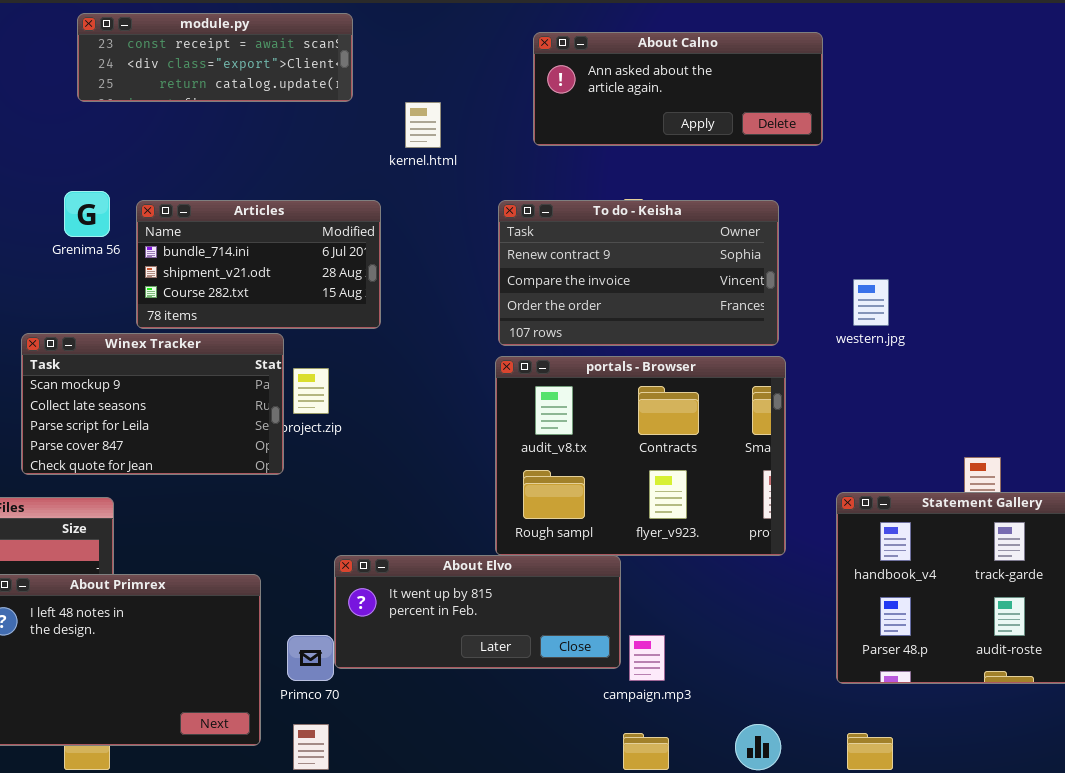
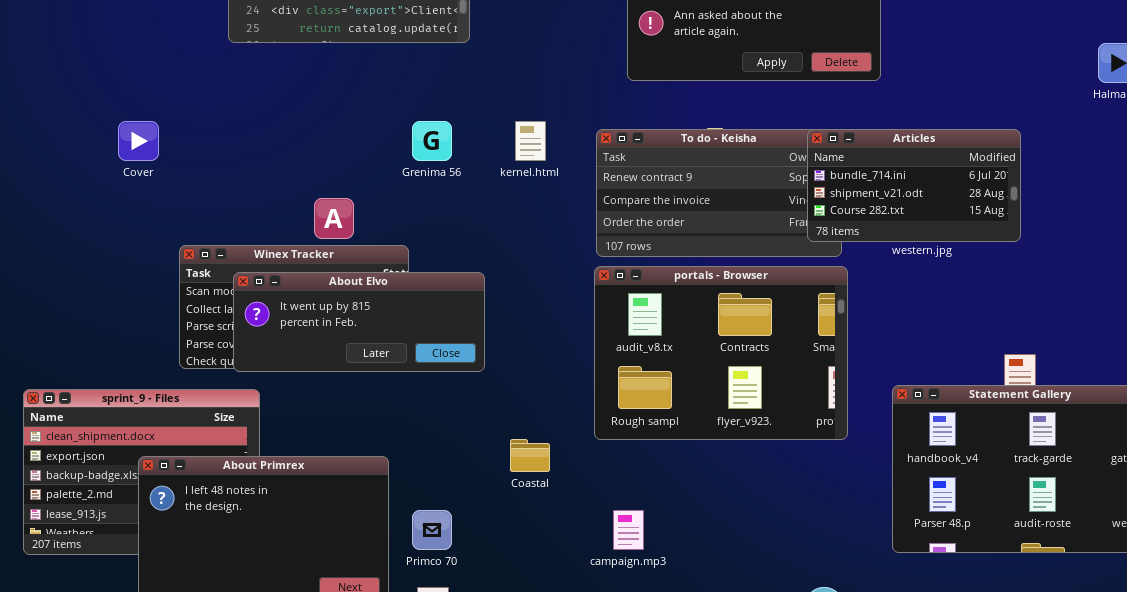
kernel.html: [405,102,441,148] -> [515,121,546,161], moved
Grenima 56: [64,191,110,237] -> [412,121,452,161], moved
Articles: [136,200,381,329] -> [807,129,1021,242], moved
About Elvo: [334,555,621,669] -> [233,272,485,372], moved
campaign.mp3: [629,635,665,681] -> [613,510,644,550], moved

